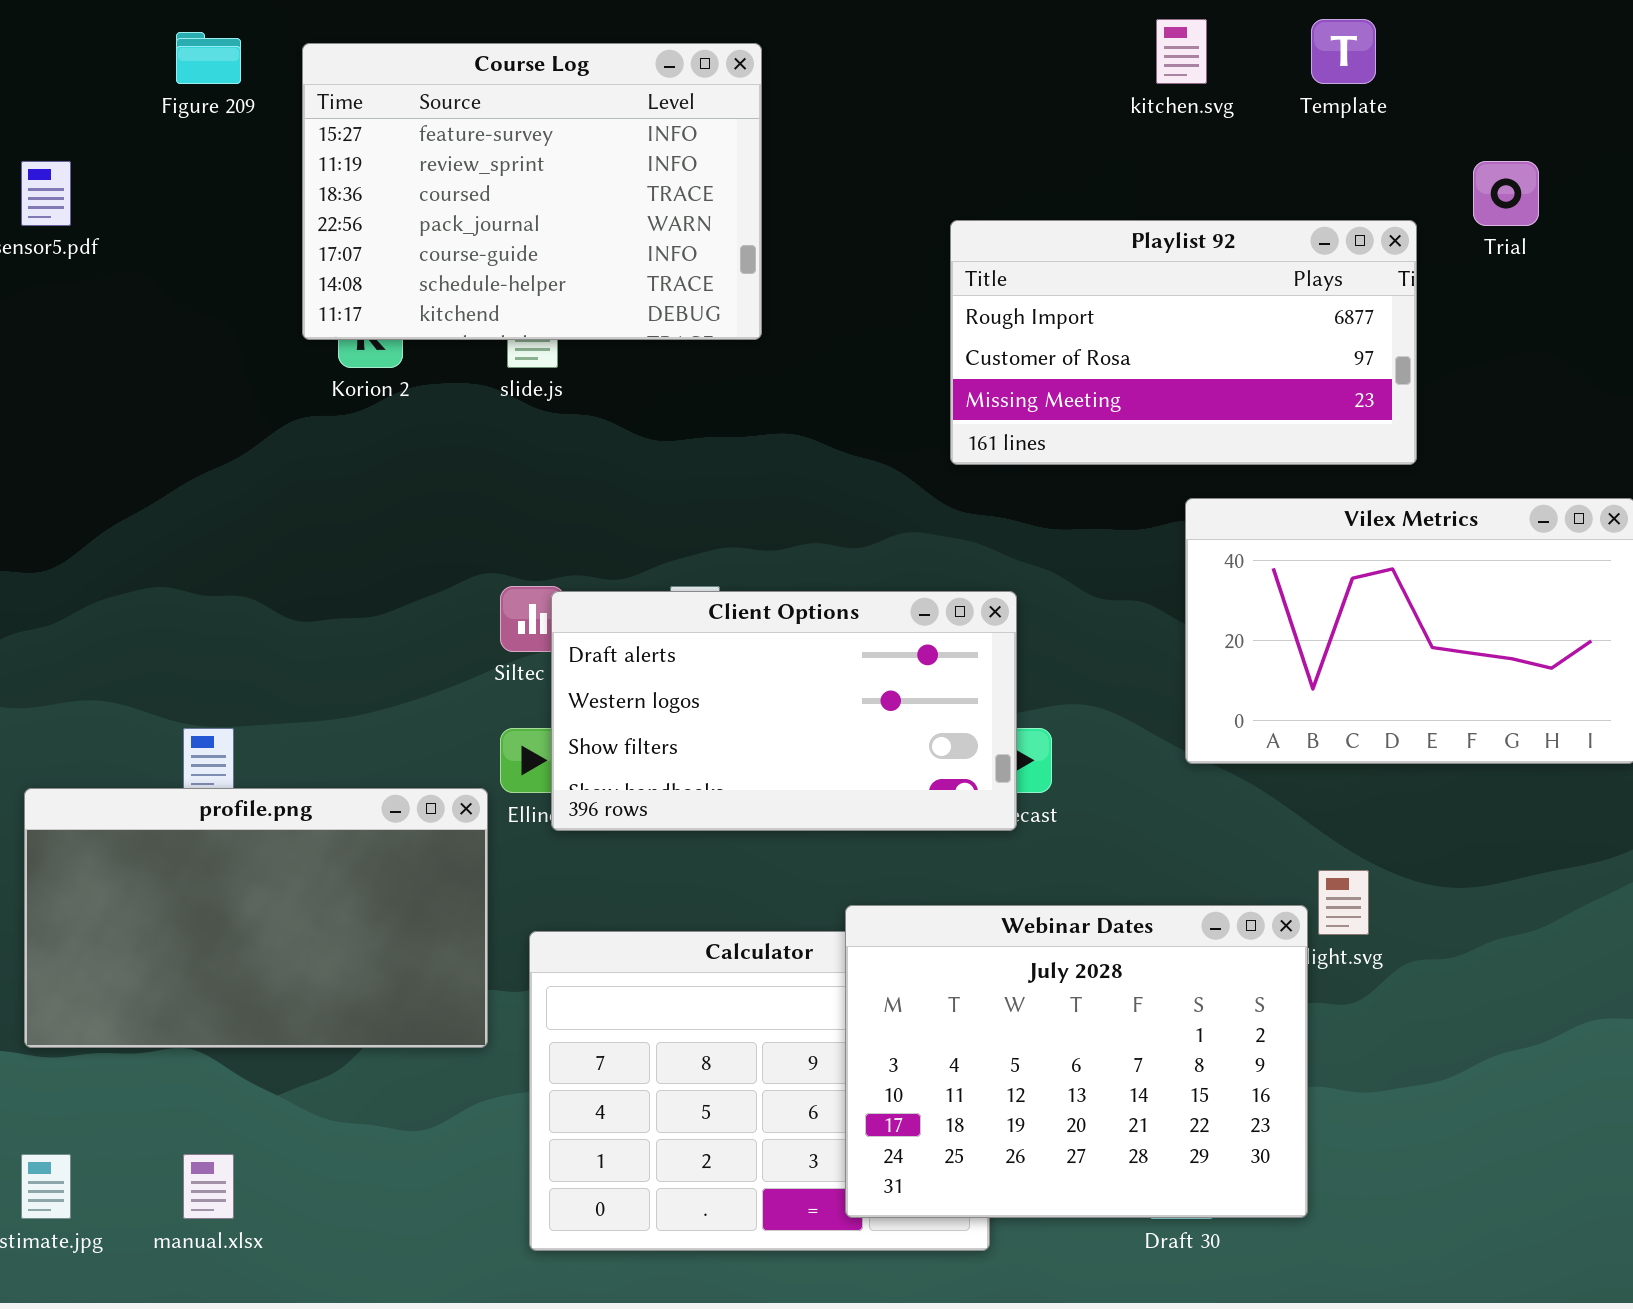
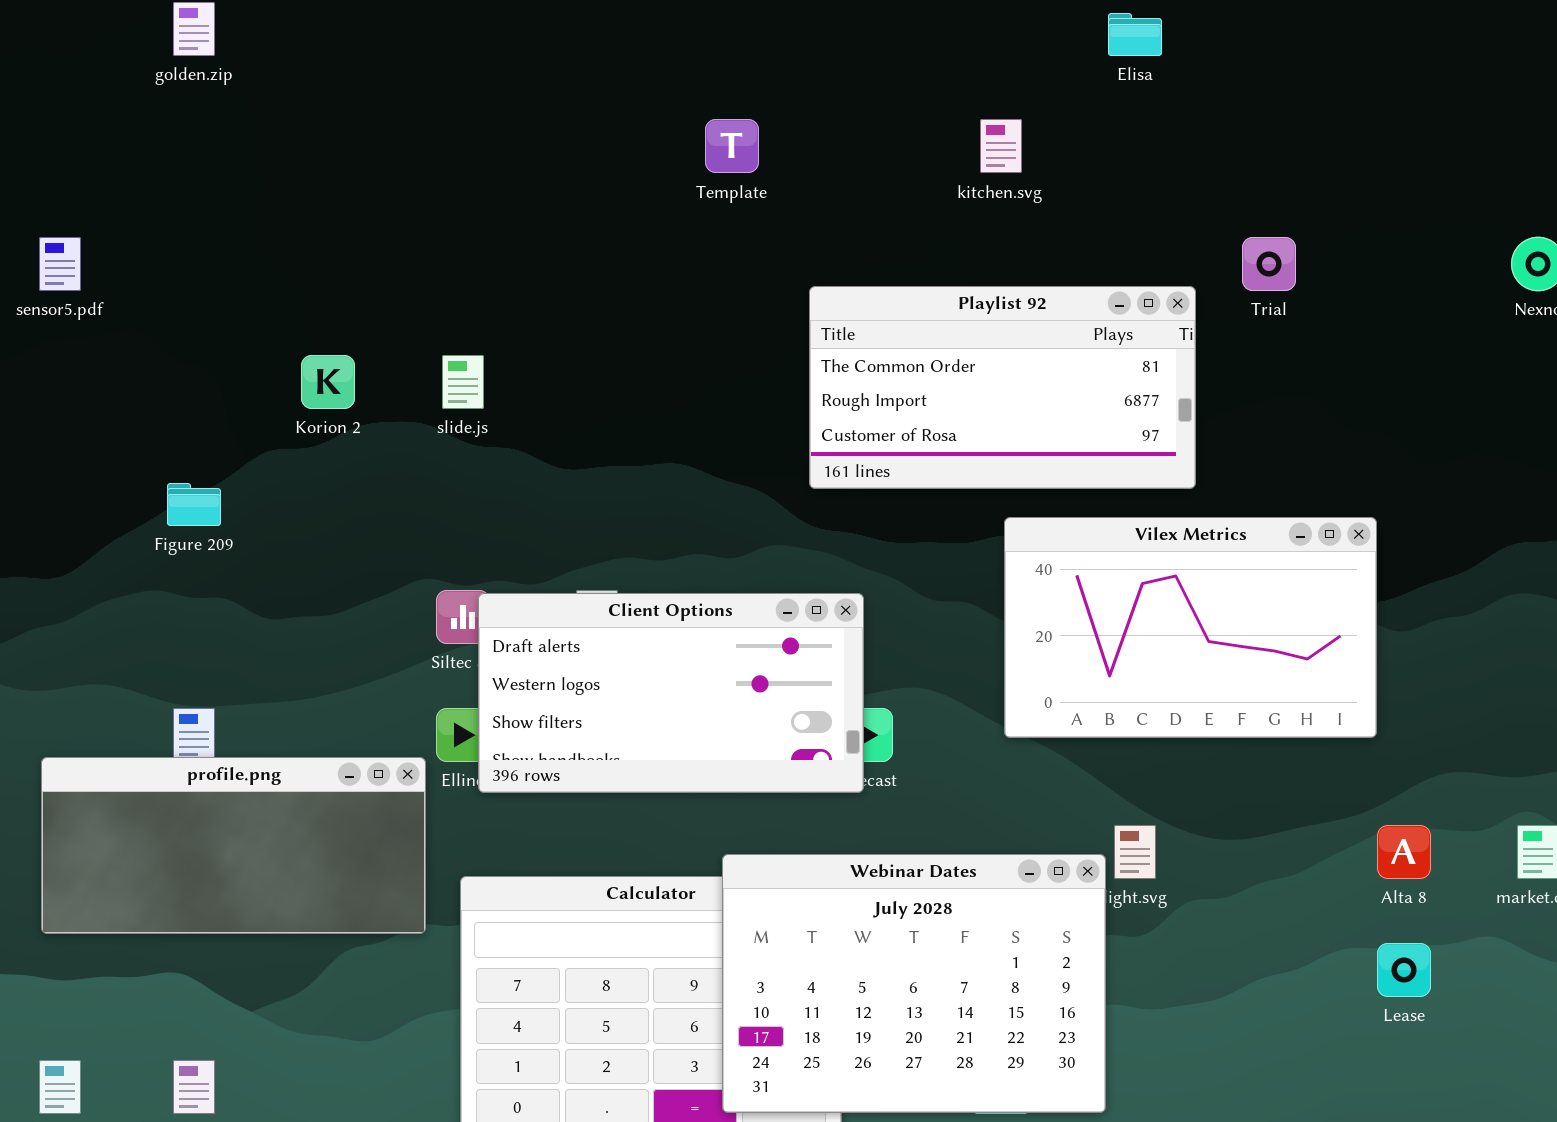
Template: [1311,19,1376,84] -> [705,119,759,173], moved
Figure 209: [176,32,241,84] -> [167,483,221,526], moved
Course Log: [302,43,762,340] -> none, closed
Playlist 92: [950,220,1417,465] -> [809,286,1196,489], scrolled up 1 row
profile.png: [24,788,488,1048] -> [41,757,426,934], resized

